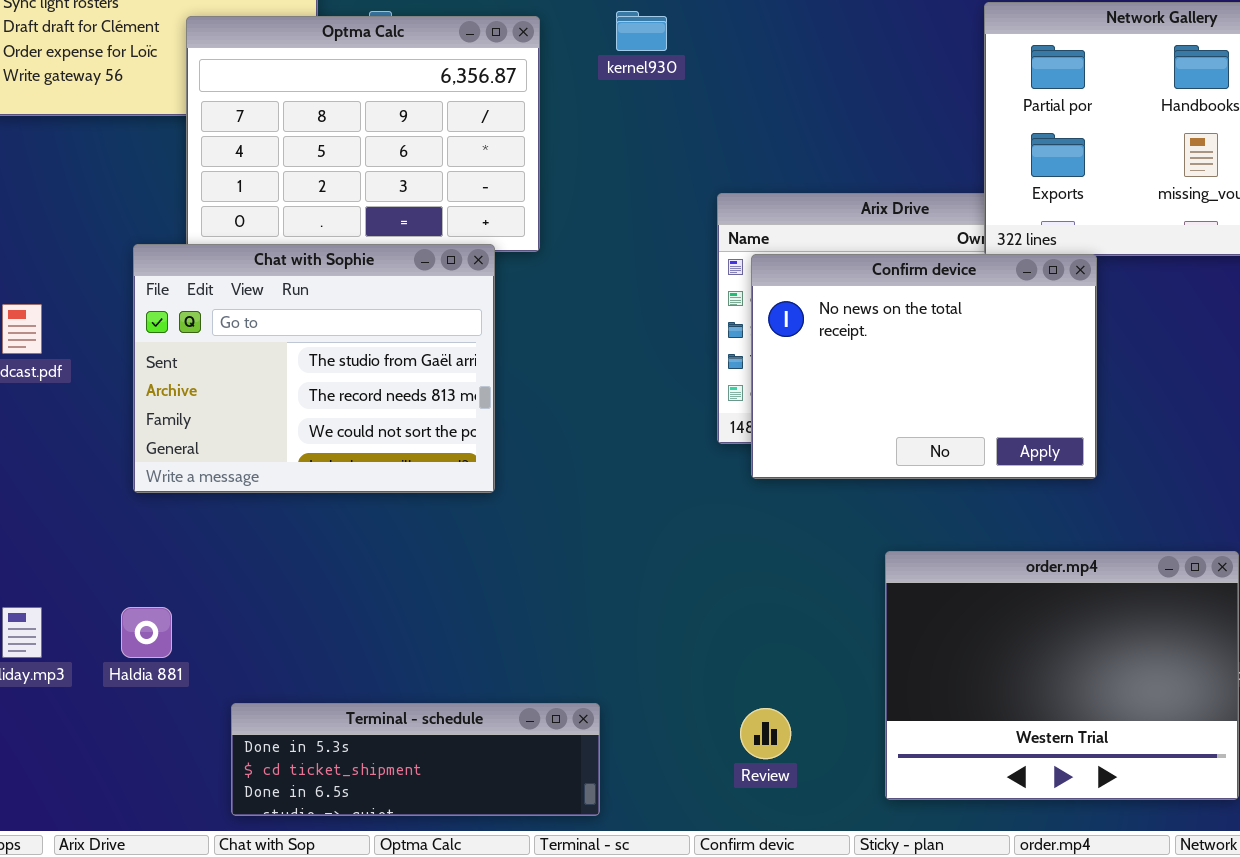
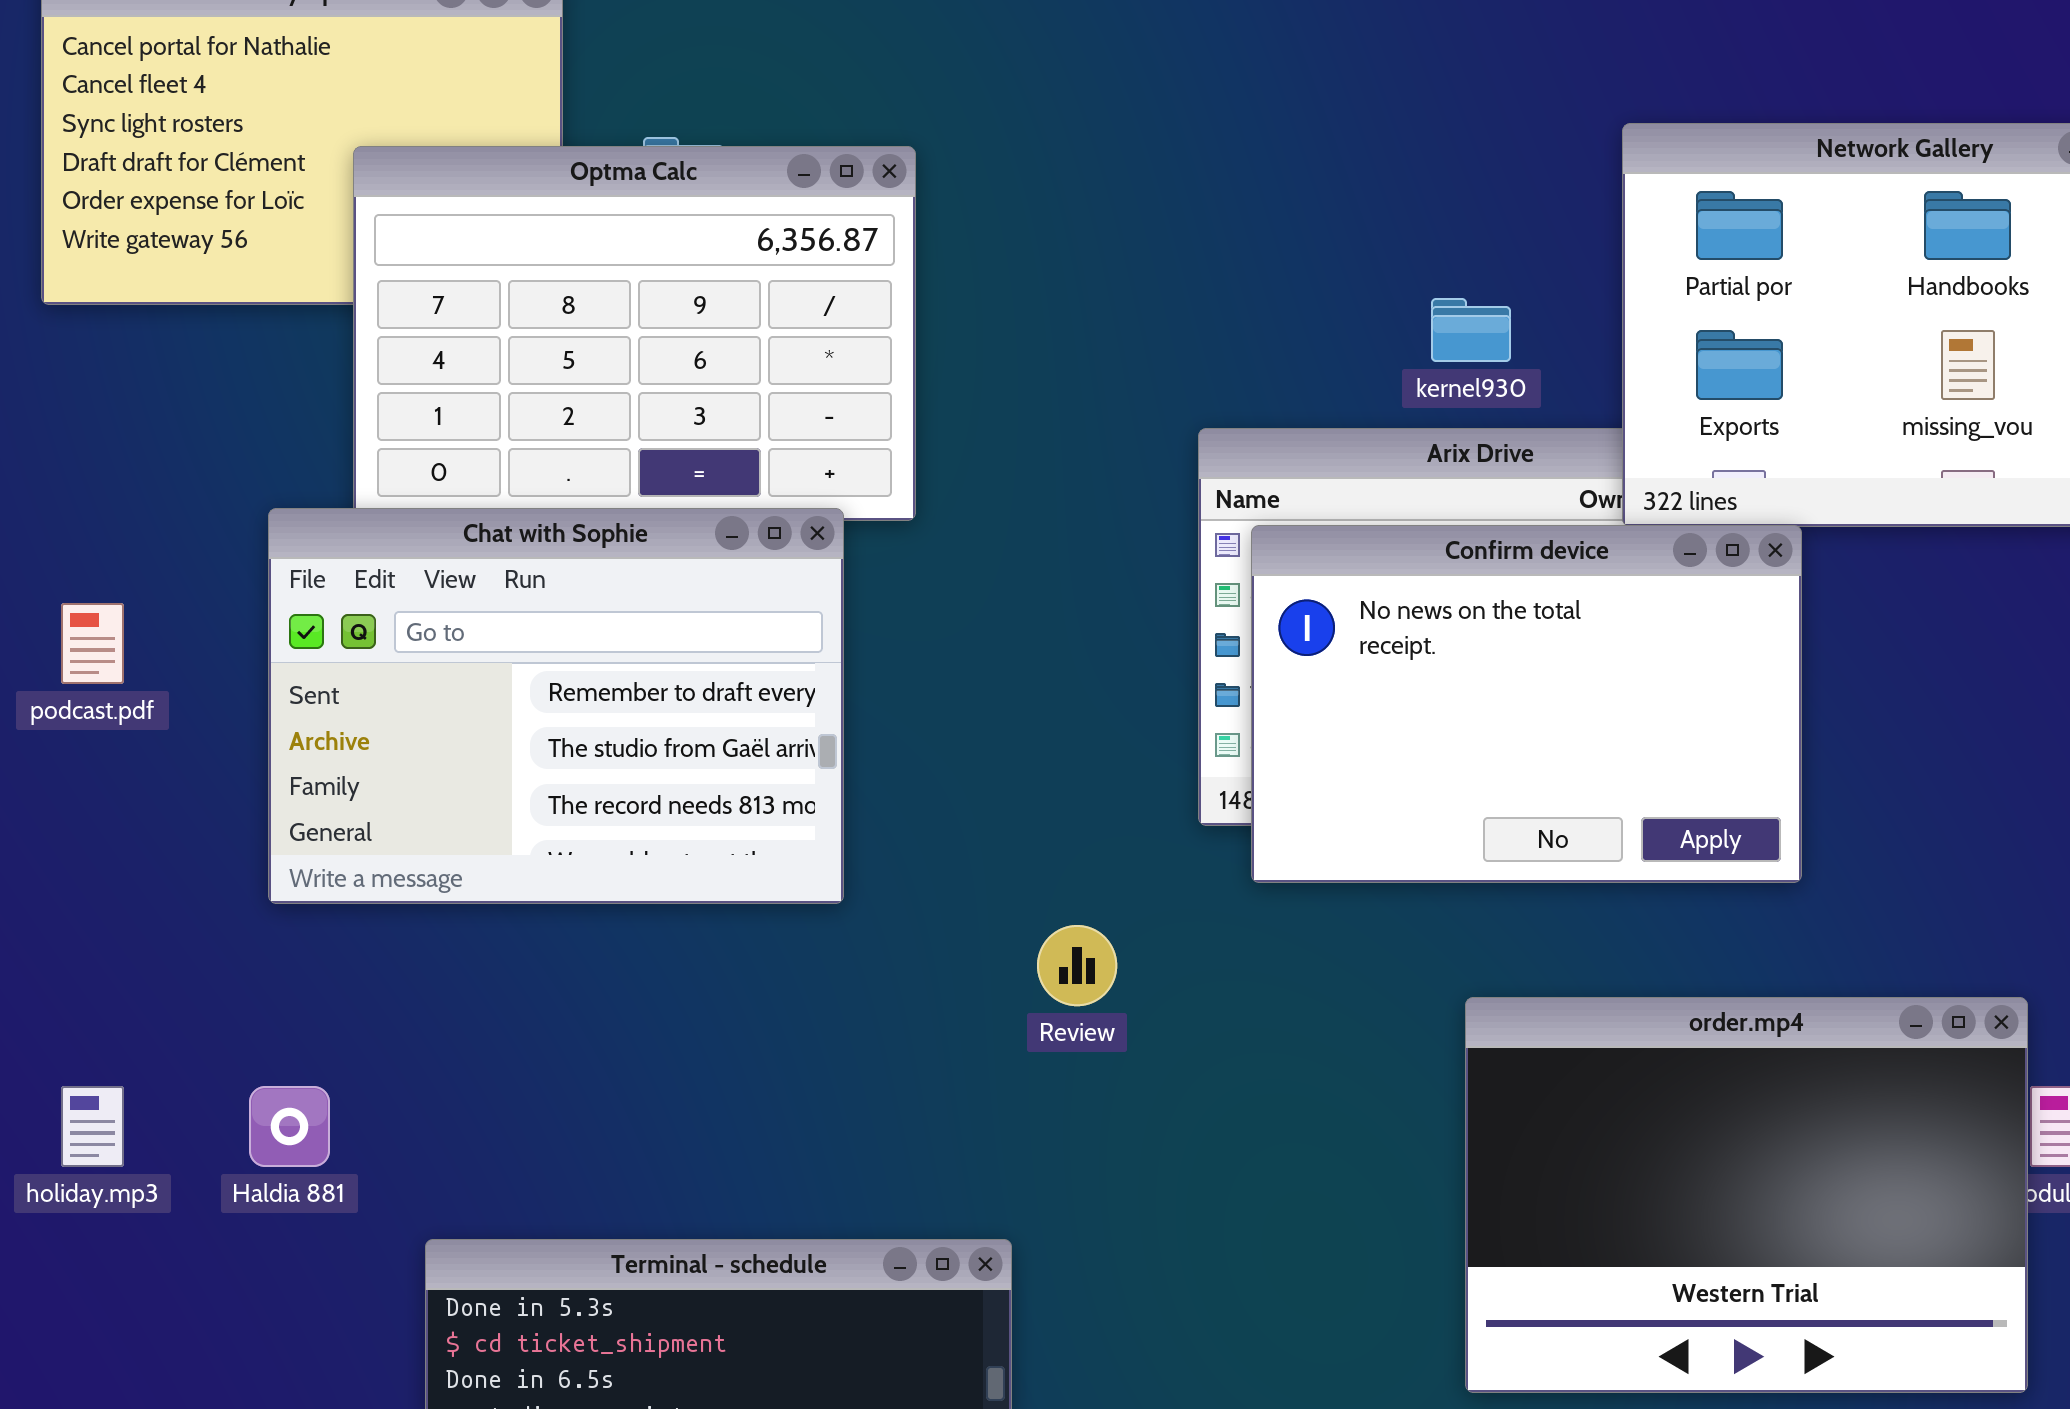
kernel930: [616,11,667,51] -> [1431,298,1511,362], moved
Chat with Sophie: [133,244,495,493] -> [268,508,844,904], scrolled up 1 row
Review: [740,708,791,759] -> [1037,925,1117,1006], moved

